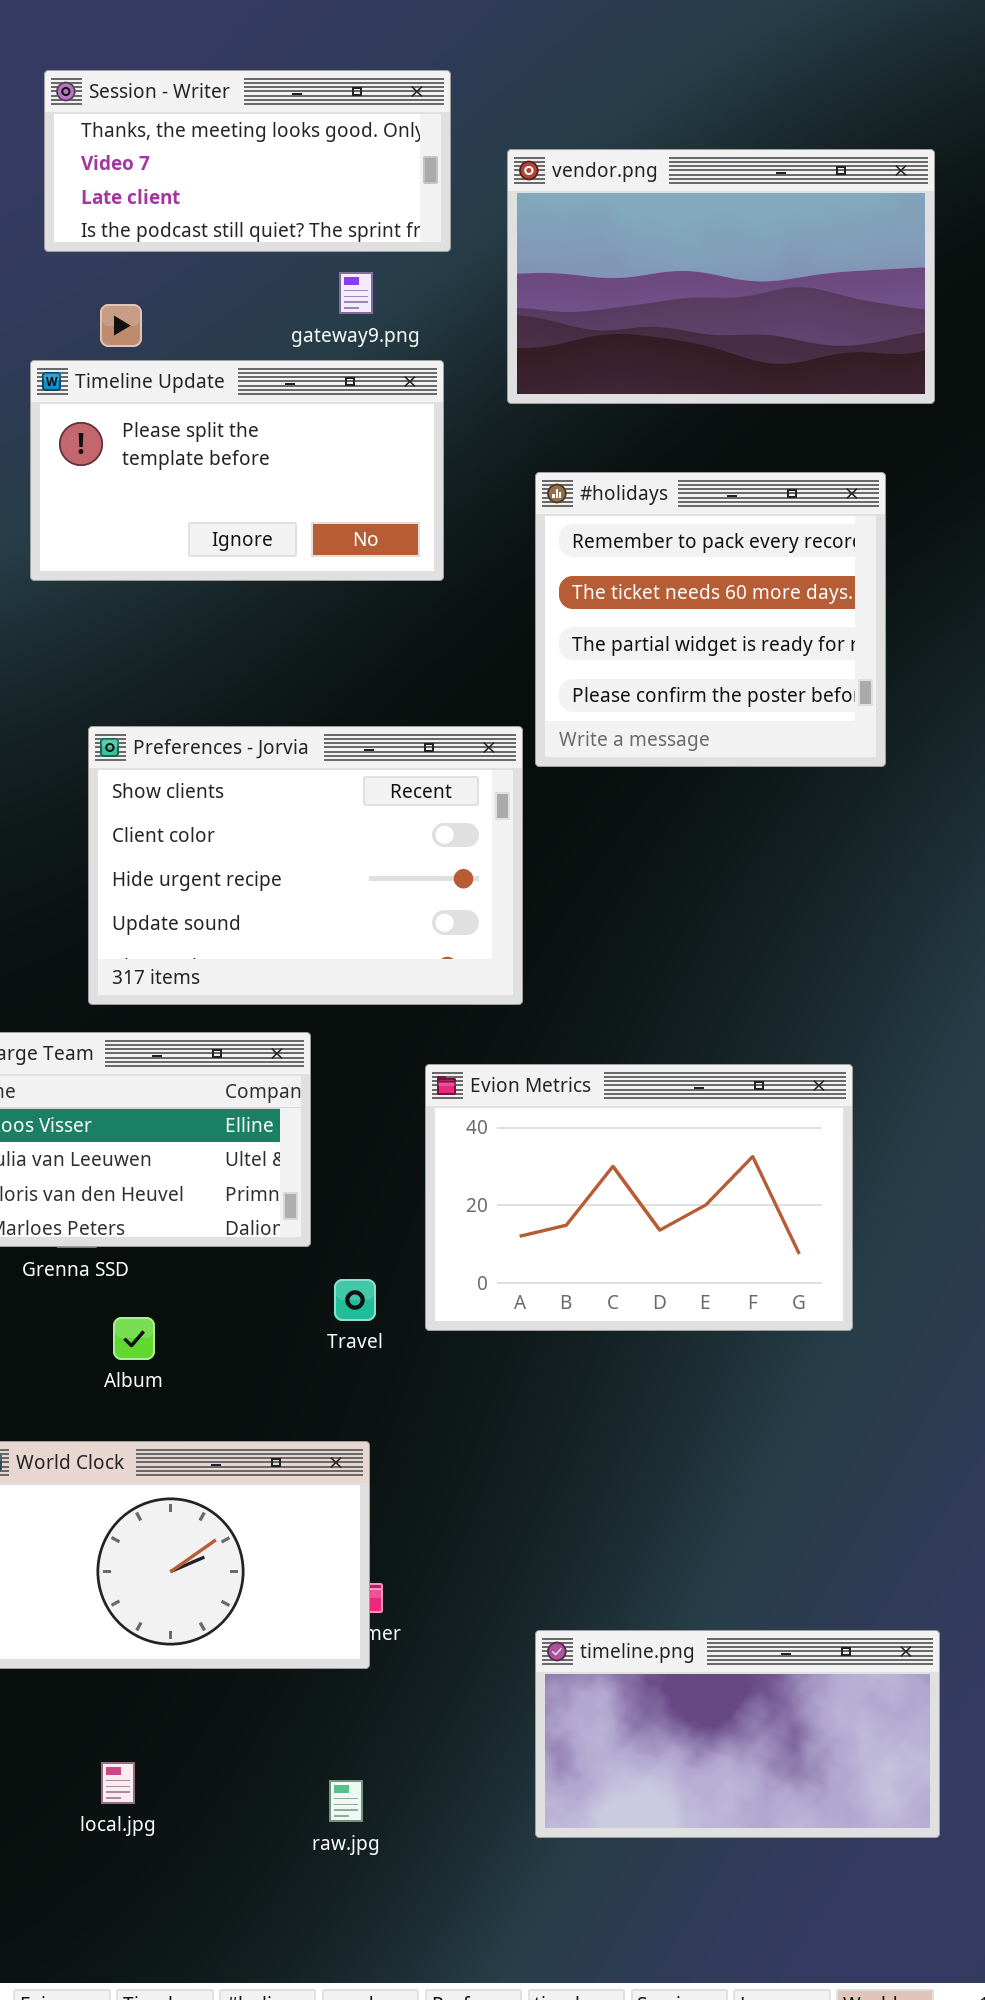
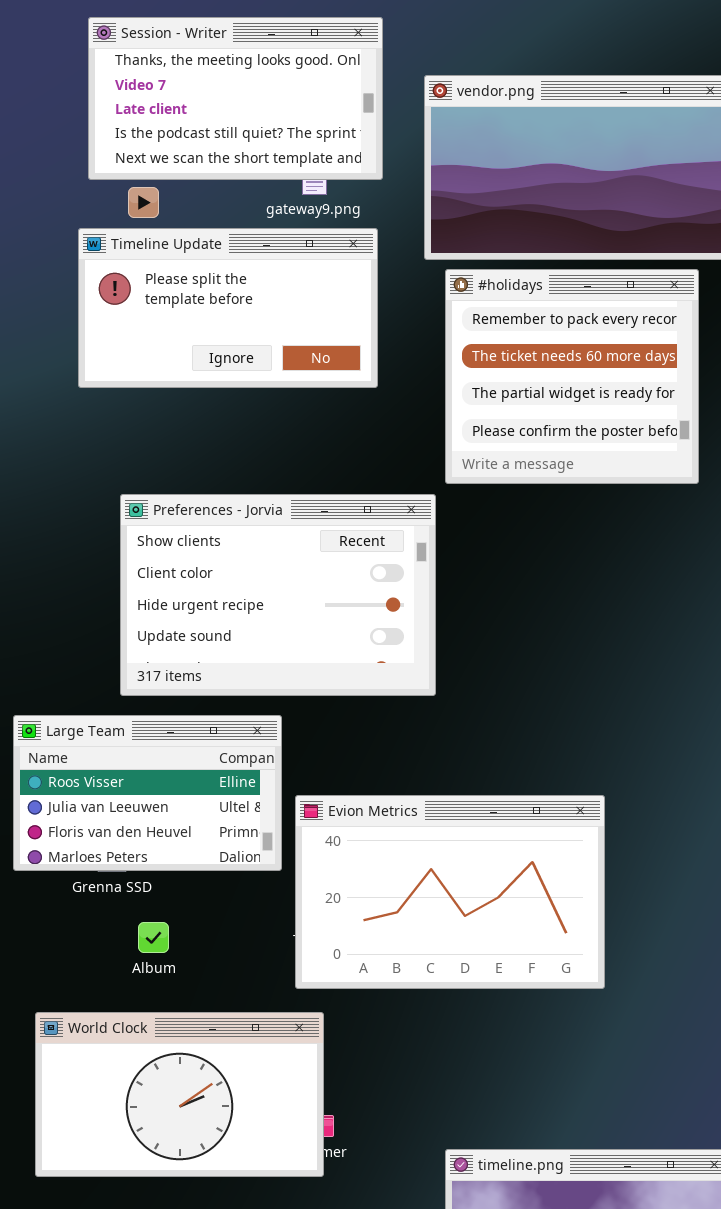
Session - Writer: [44,70,451,252] -> [88,17,383,180], resized
#holidays: [535,472,886,767] -> [445,269,699,484], moved
Evion Metrics: [425,1064,853,1331] -> [295,795,605,989], moved

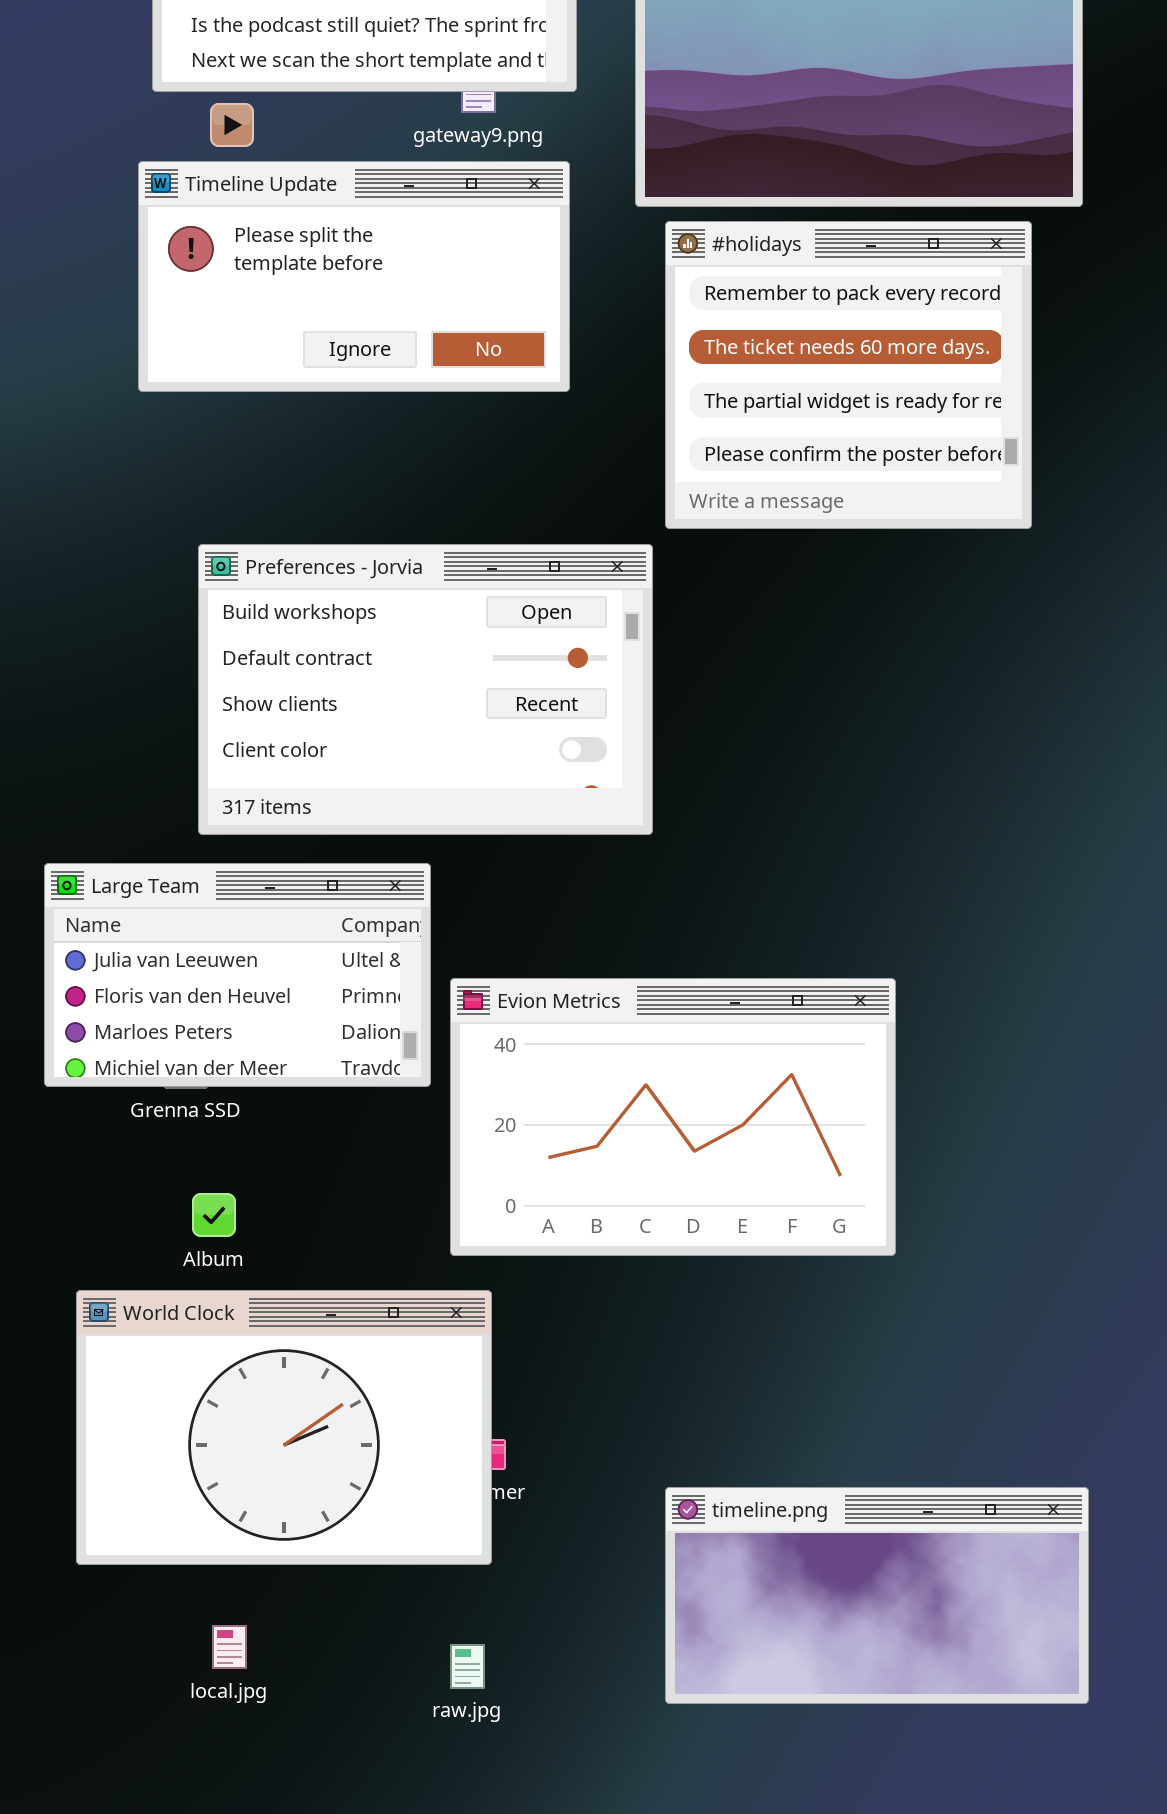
Preferences - Jorvia: [120,494,436,696] -> [198,544,653,835], scrolled up 2 rows
Large Team: [13,715,282,871] -> [44,863,431,1087], scrolled down 1 row
Album: [138,922,169,953] -> [192,1193,236,1237], moved
World Clock: [35,1012,324,1177] -> [76,1290,492,1565], resized

